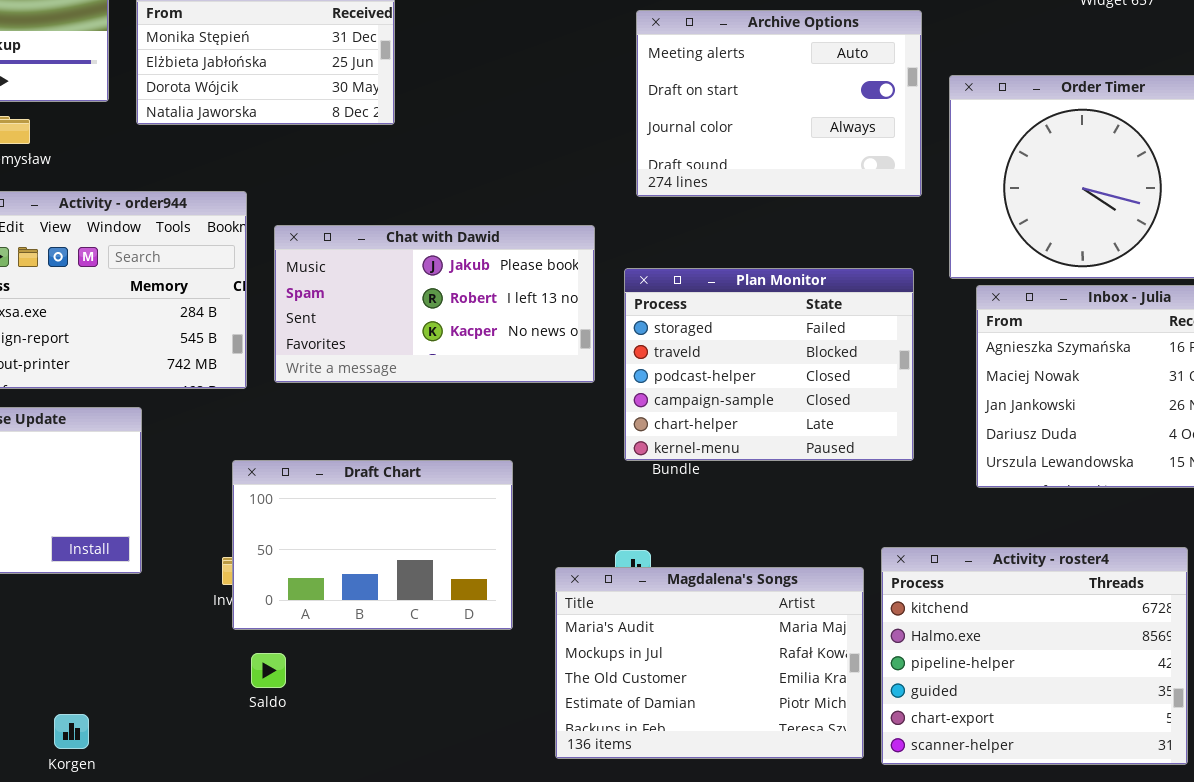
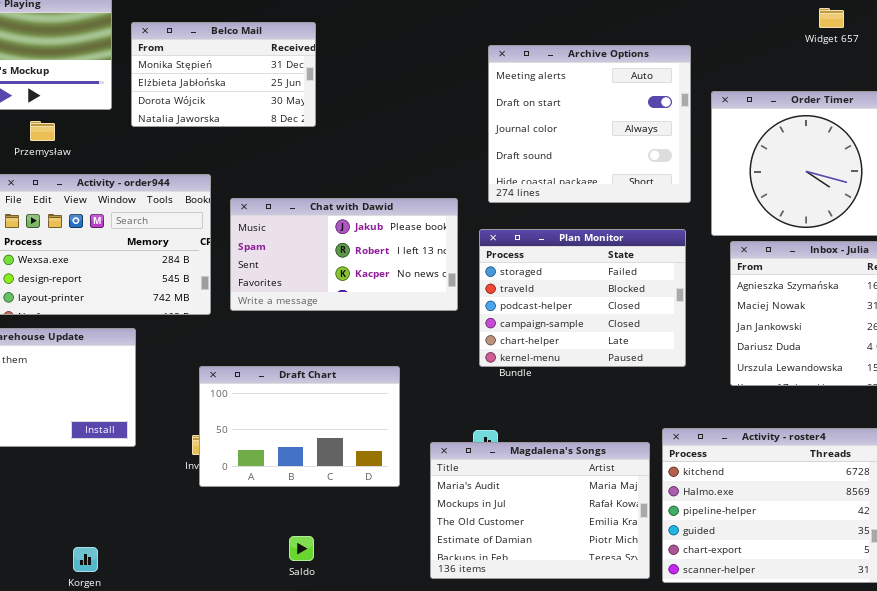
Archive Options: [636,10,922,197] -> [488,45,691,203], resized
Saldo: [251,653,286,688] -> [289,536,314,561], moved

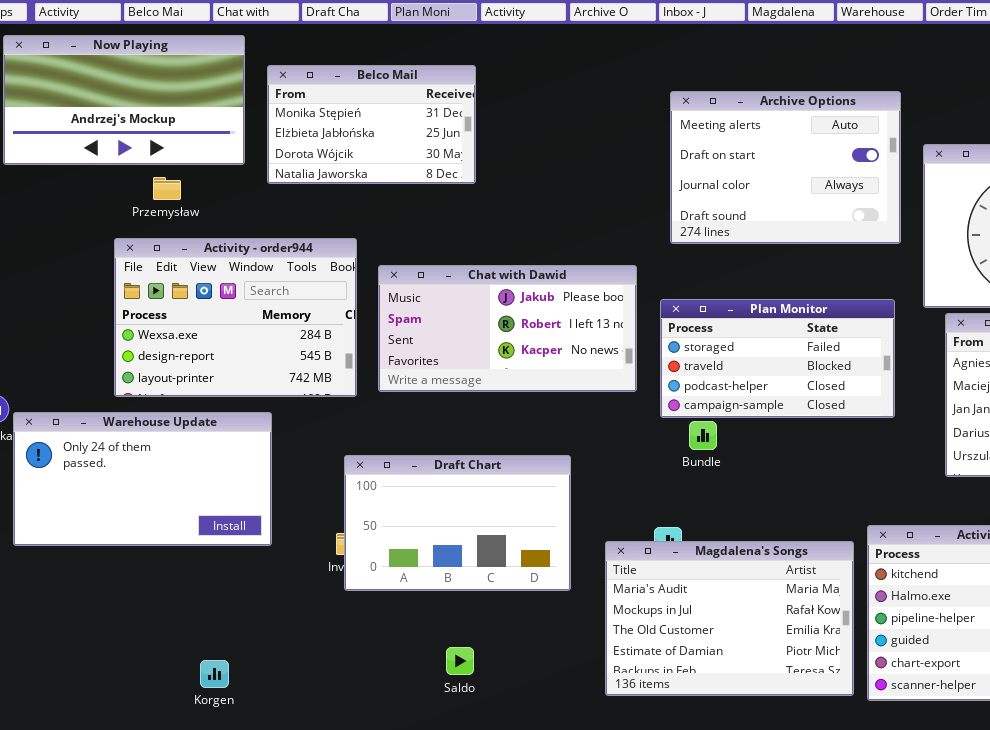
Archive Options: [488,45,691,203] -> [670,91,901,244], resized
Plan Monitor: [479,229,686,367] -> [660,299,895,418], resized

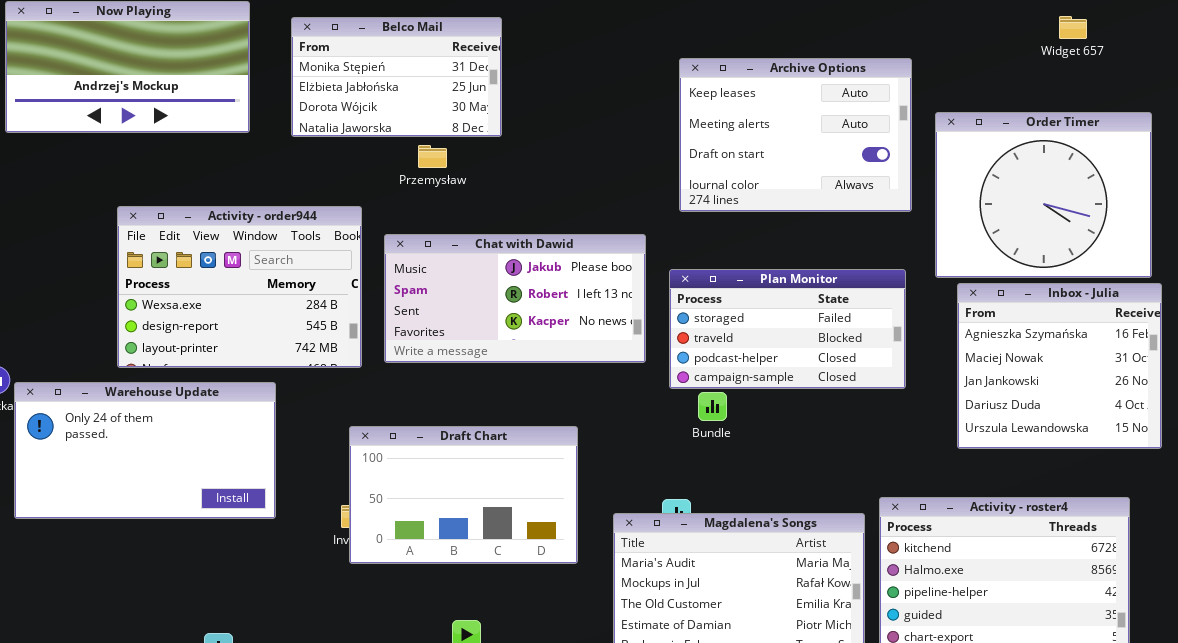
Belco Mail: [267,65,476,184] -> [291,17,502,137], moved
Archive Options: [670,91,901,244] -> [679,58,912,212], scrolled up 1 row
Przemysław: [153,177,181,200] -> [418,145,447,168], moved

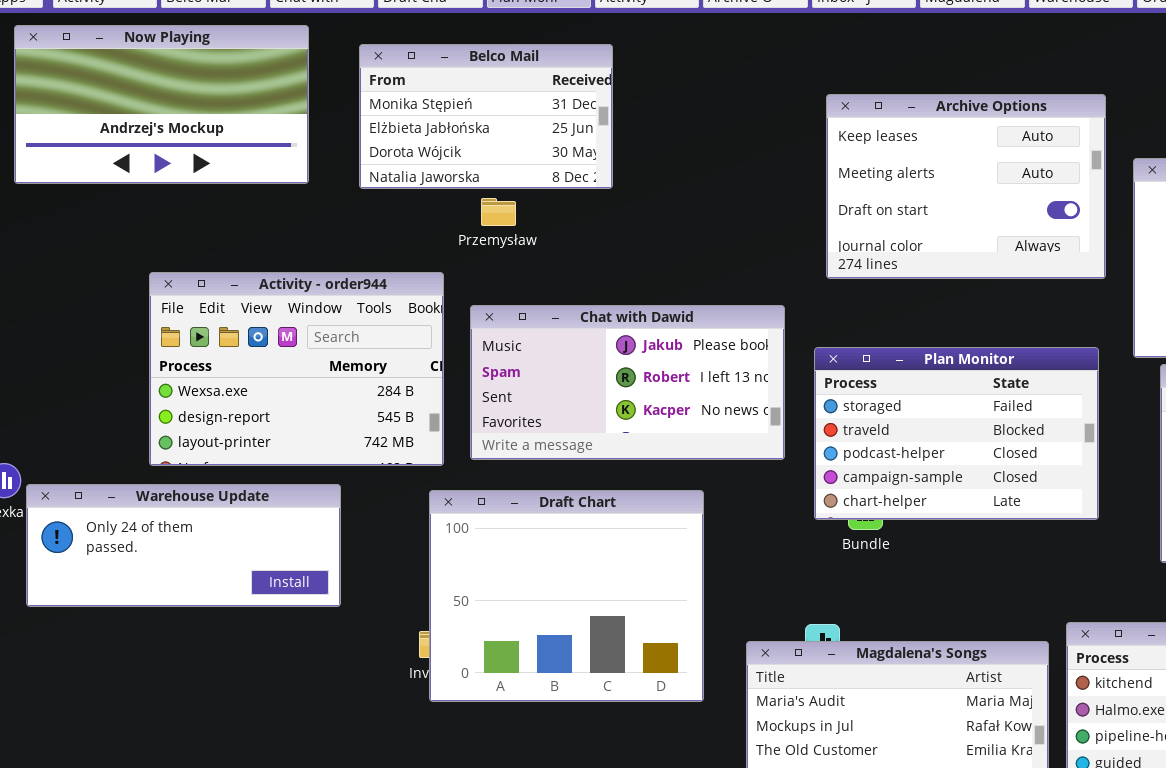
Przemysław: [418,145,447,168] -> [481,198,516,226], moved
Plan Monitor: [669,269,906,389] -> [814,347,1099,520], resized
Warehouse Update: [14,382,276,519] -> [26,484,341,607], resized
Draft Chart: [349,426,578,564] -> [429,490,704,702], resized

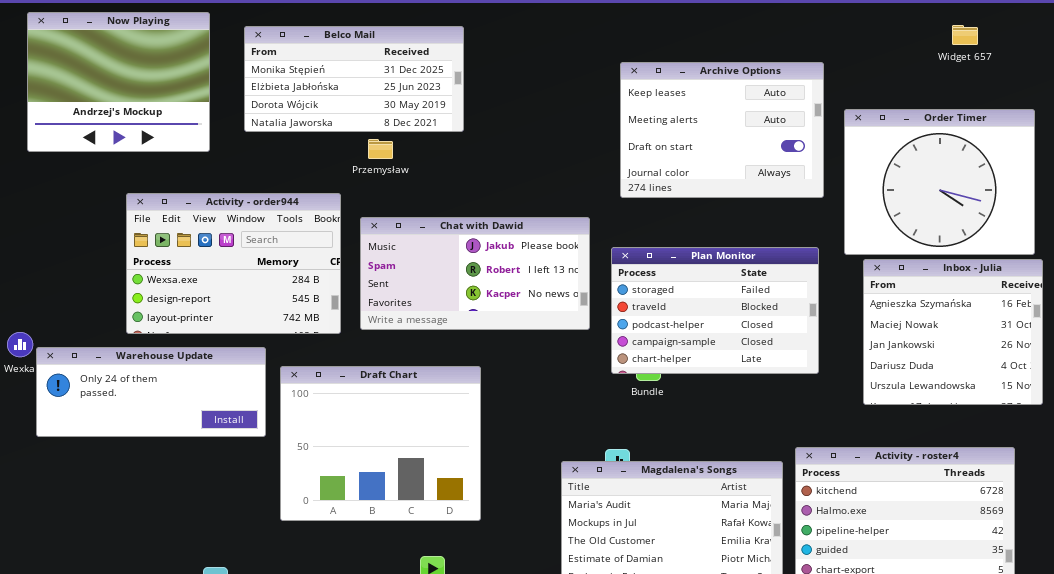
Now Playing: [14,25,309,184] -> [27,12,210,152], resized
Belco Mail: [359,44,613,189] -> [244,26,464,132], resized
Draft Chart: [429,490,704,702] -> [280,366,481,521], moved

